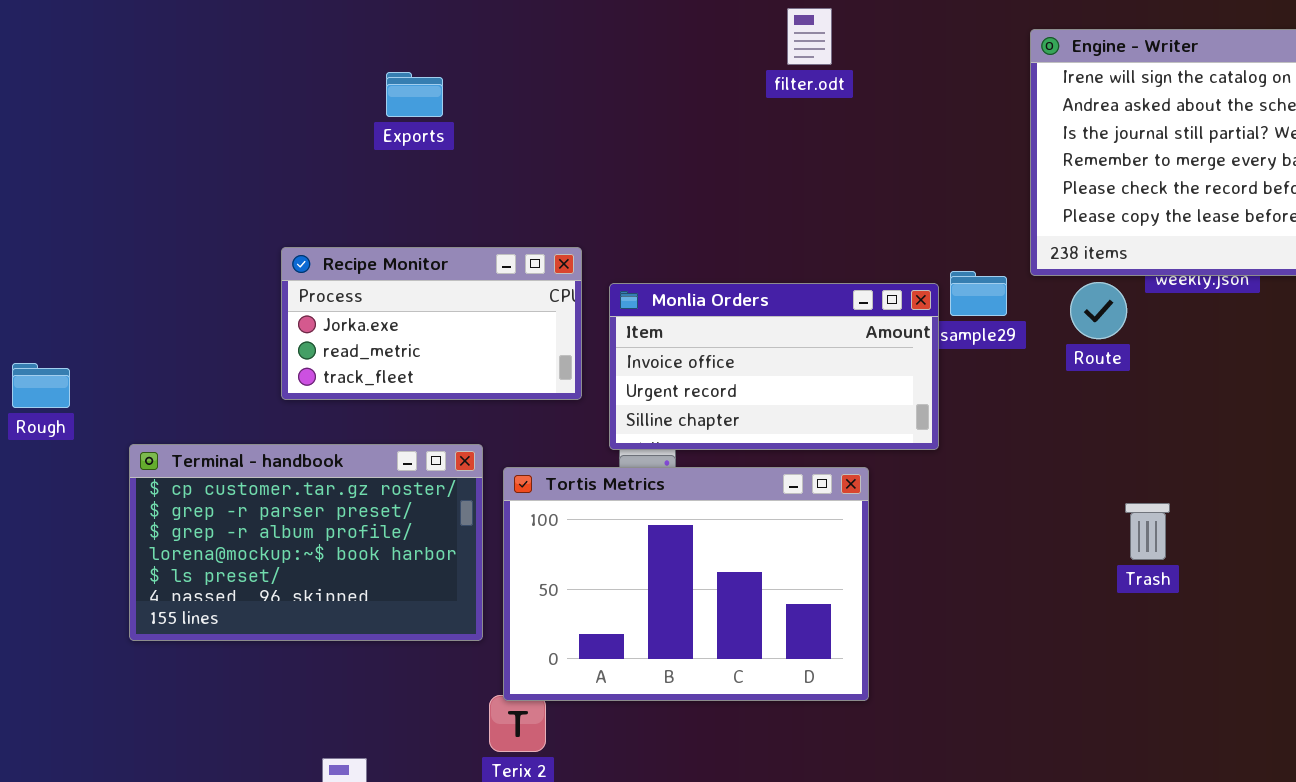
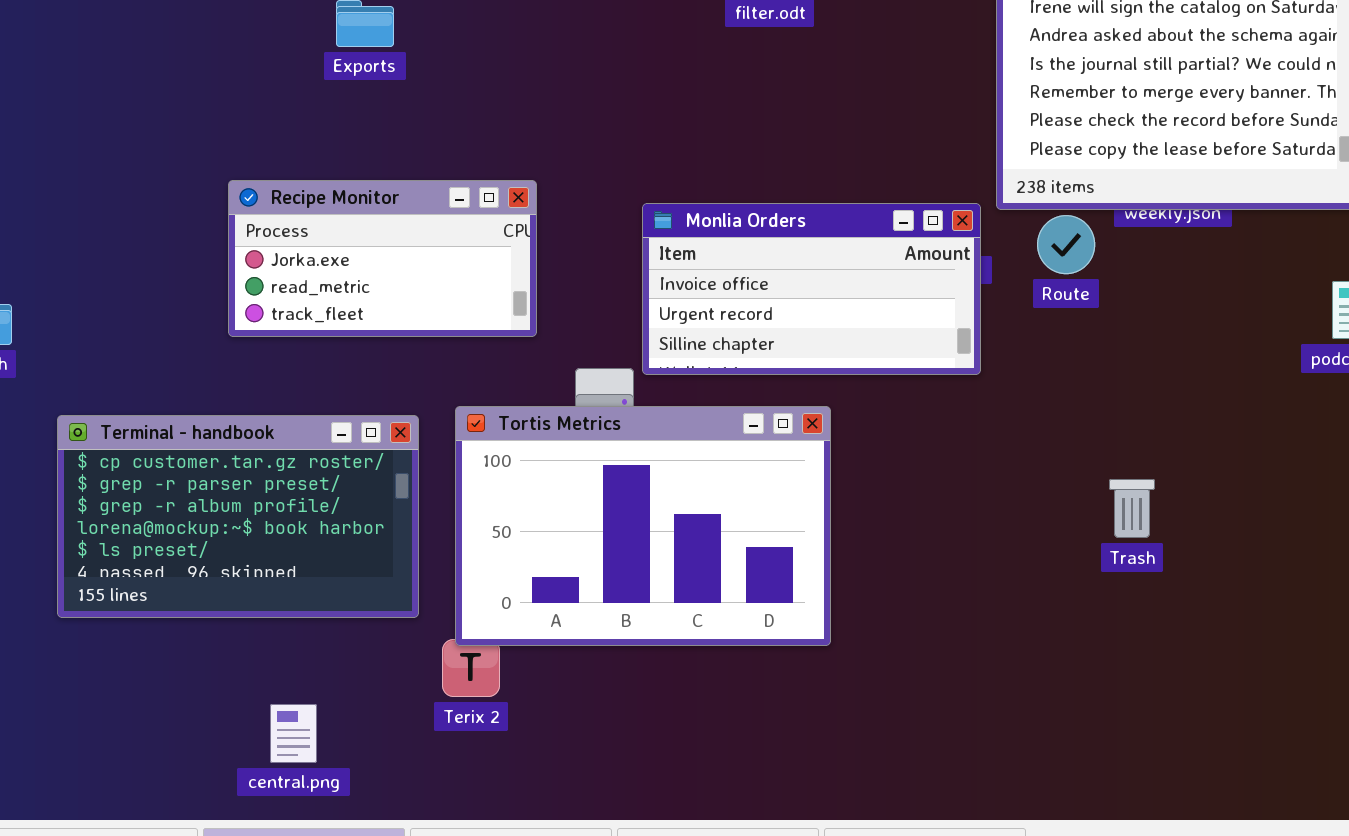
Monlia Orders: [609,283,939,450] -> [642,203,981,375], moved
Terminal - handbook: [129,444,483,641] -> [57,415,419,618], moved
Trash: [1125,503,1170,560] -> [1109,479,1155,538], moved

